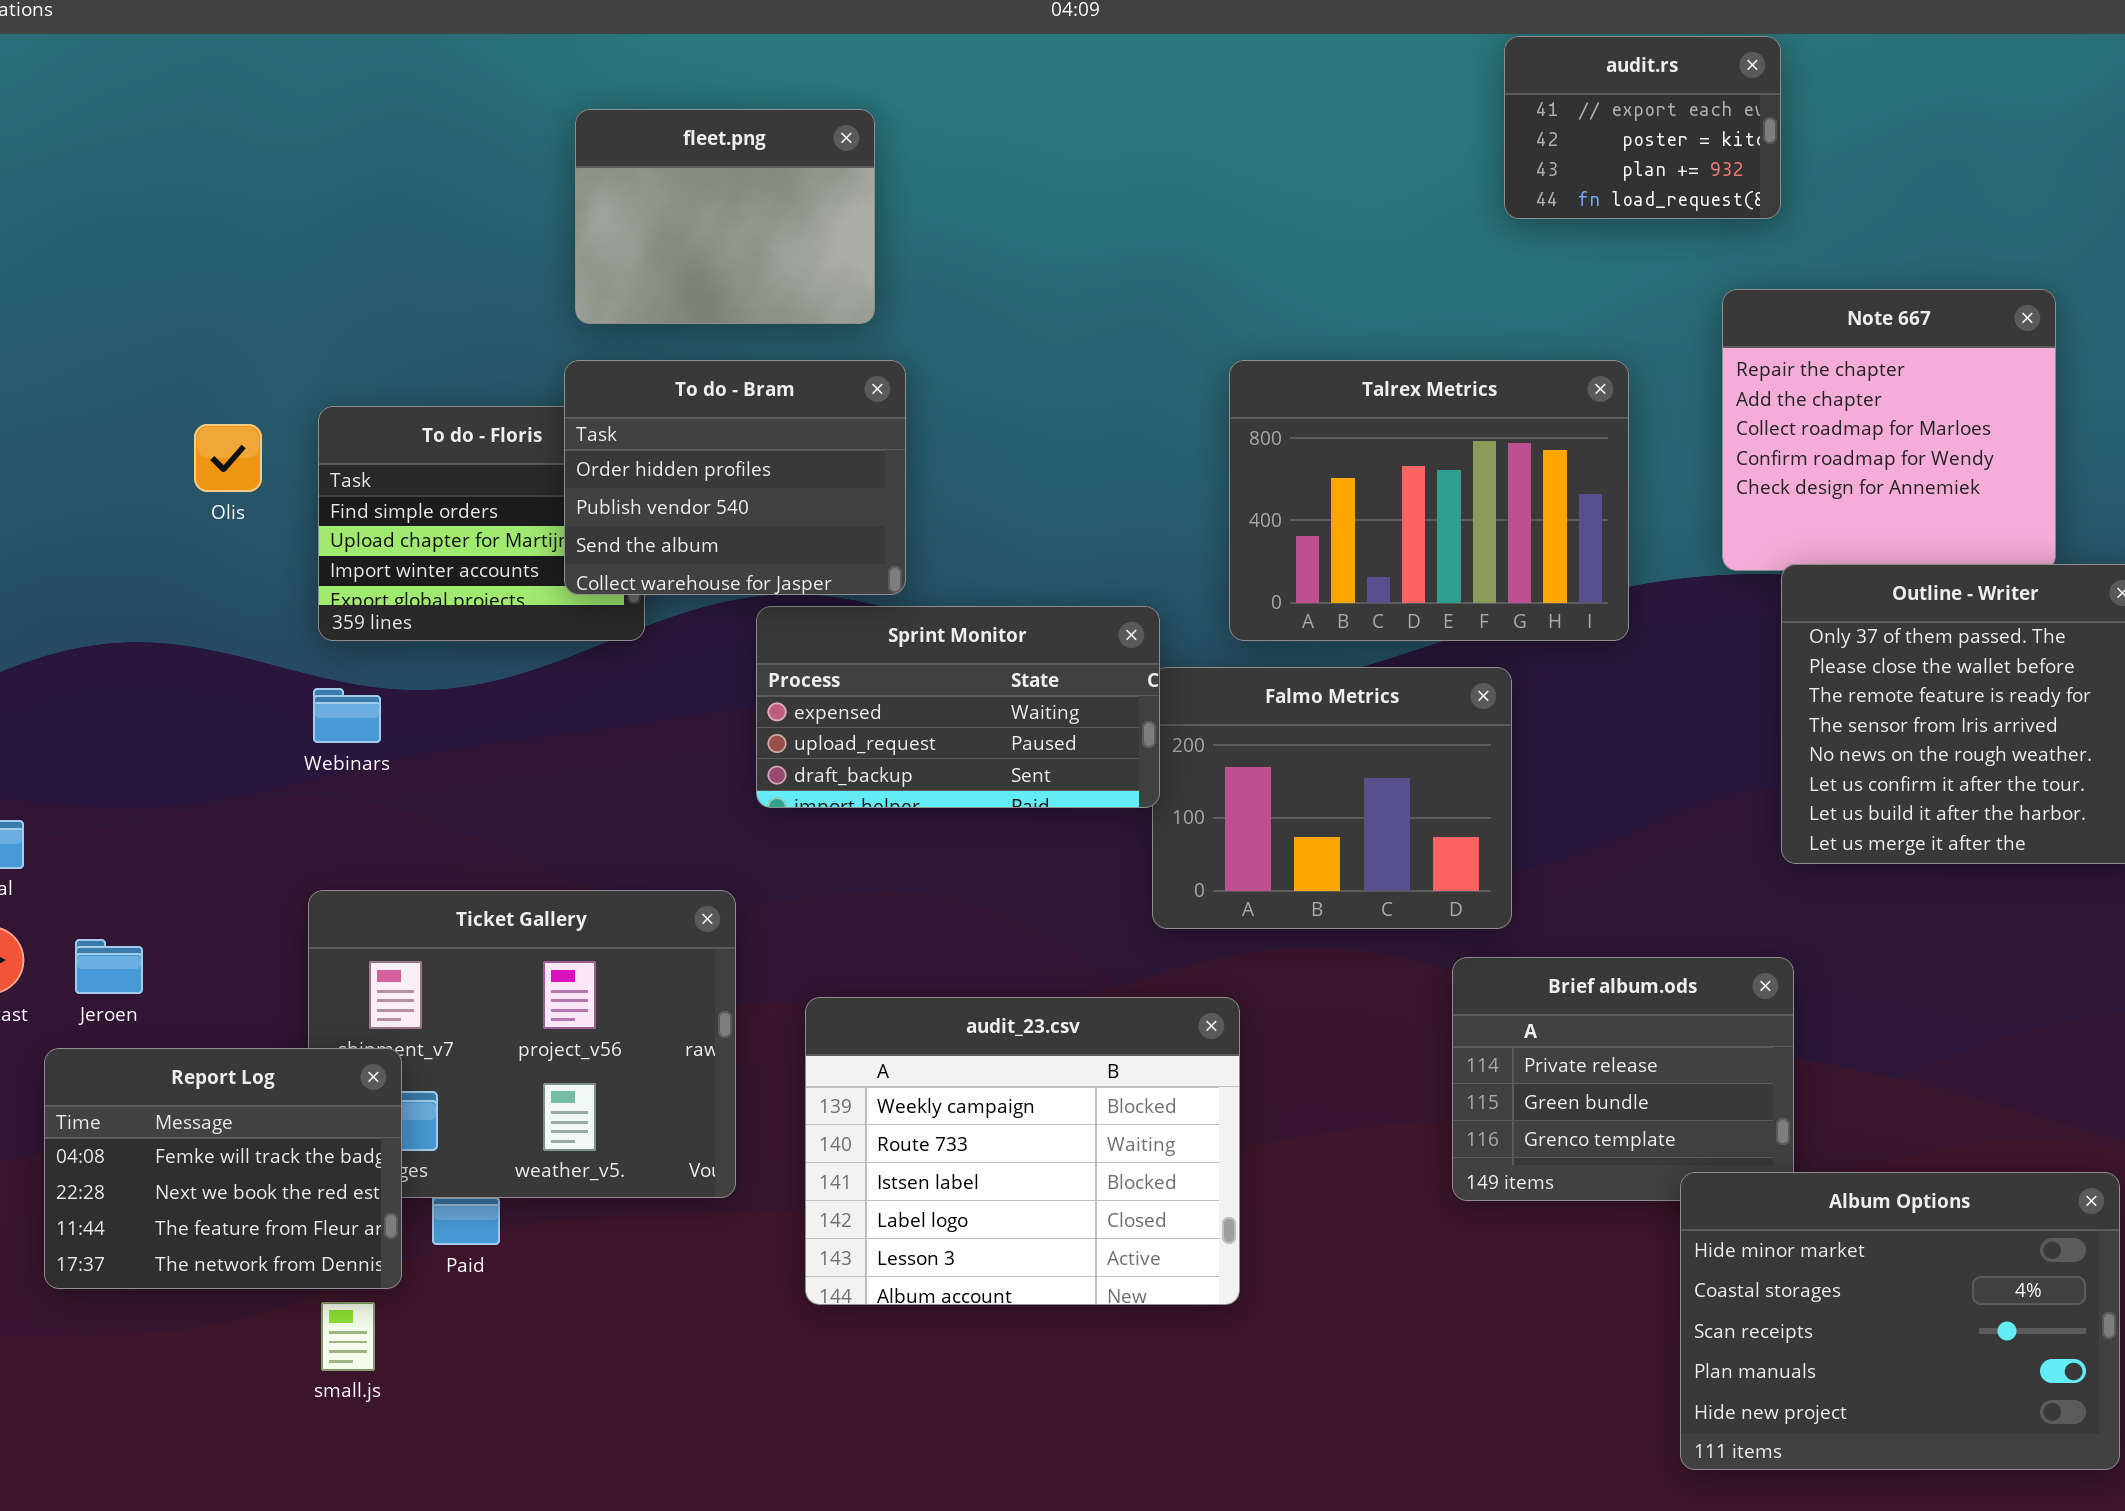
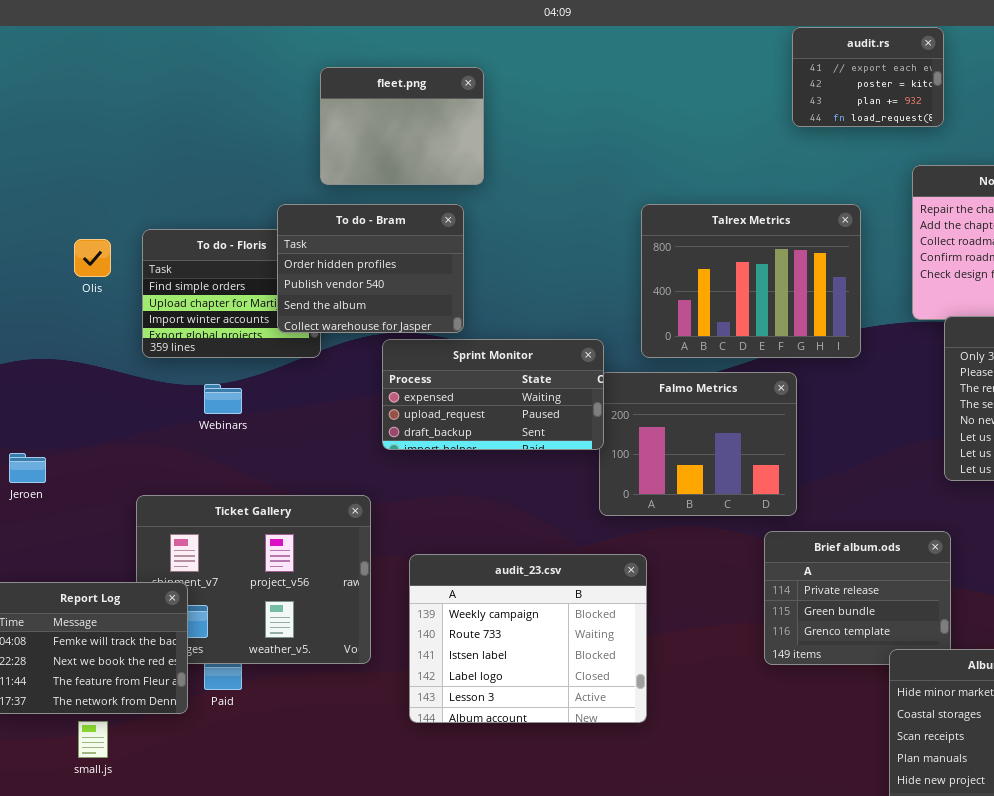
fleet.png: [575,109,875,324] -> [320,67,484,185], moved
Webinars: [313,688,381,743] -> [204,384,242,414], moved
Jeroen: [75,939,143,994] -> [9,453,46,483], moved
small.js: [321,1302,375,1371] -> [78,721,108,758], moved

